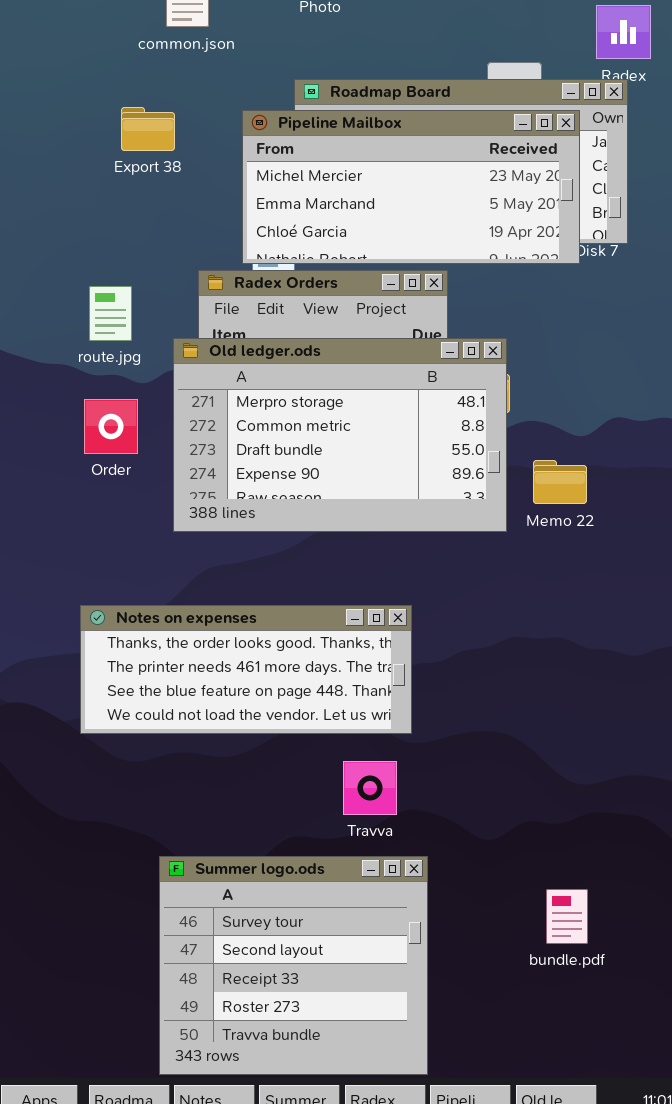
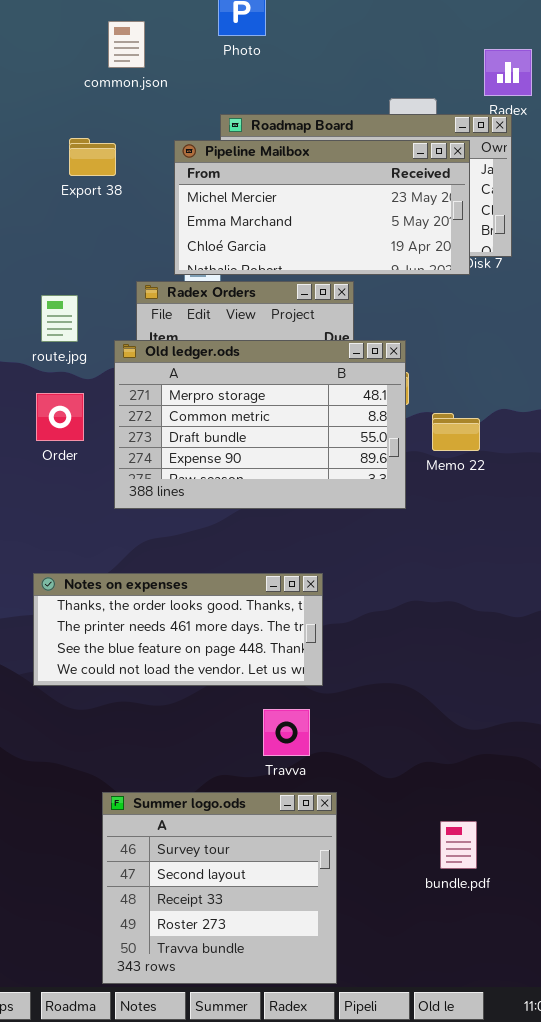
Memo 22: [533,460,587,504] -> [432,413,480,451], moved

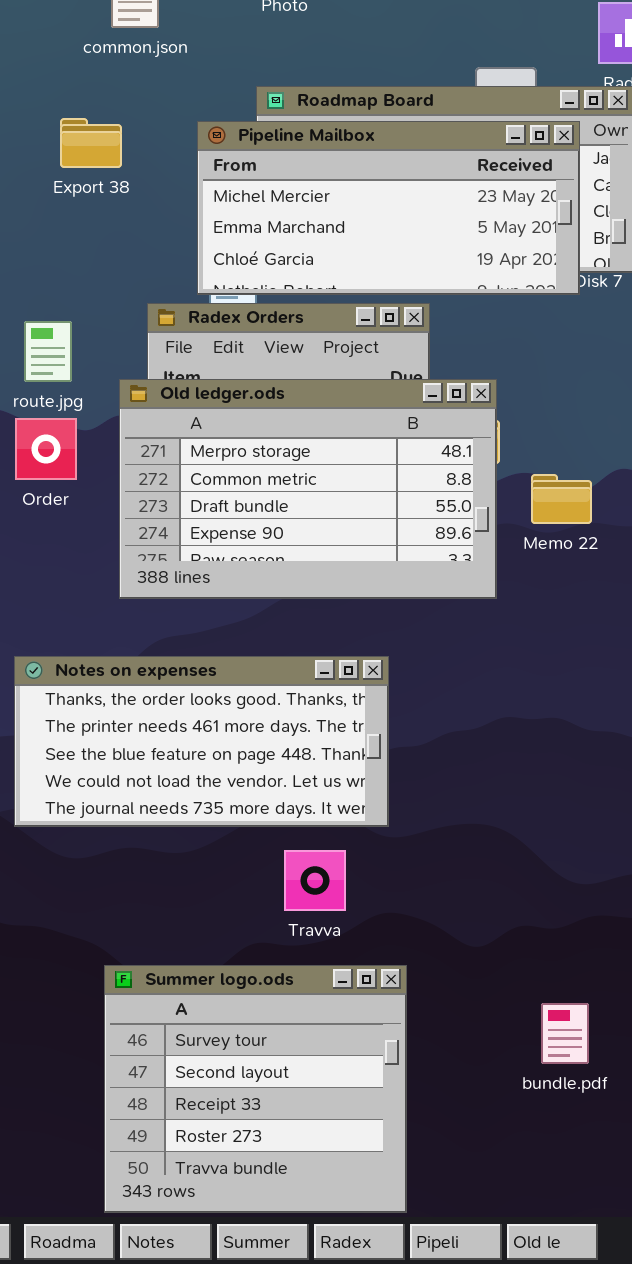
Order: [36,393,84,441] -> [15,418,77,480], moved
Notes on expenses: [33,573,323,686] -> [14,656,389,827], resized
Travva: [263,709,310,756] -> [284,850,346,911], moved

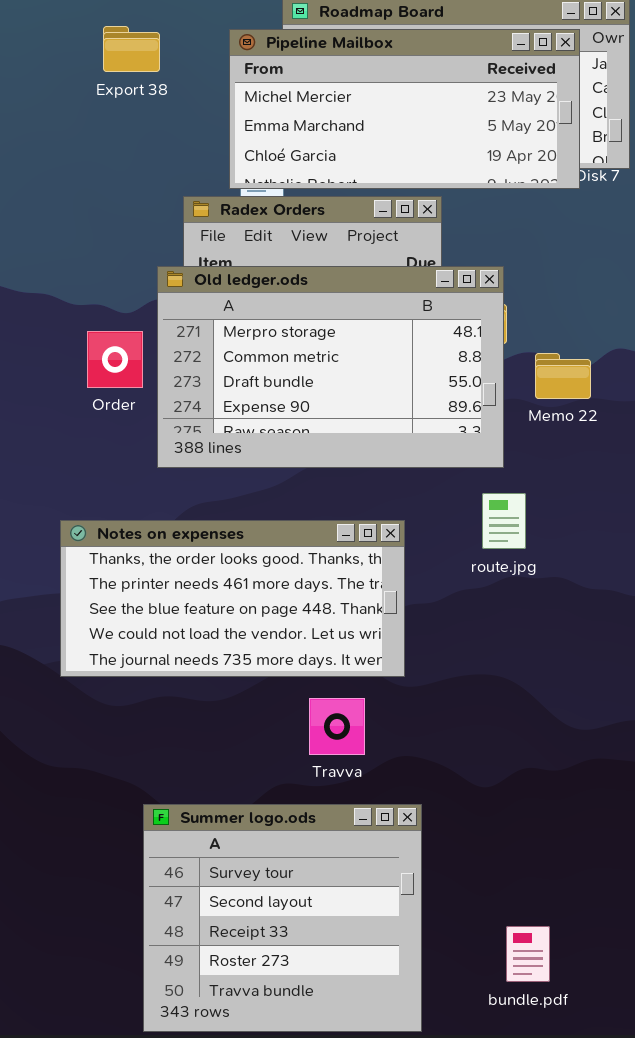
route.jpg: [24,321,72,382] -> [482,493,526,549], moved
Order: [15,418,77,480] -> [87,331,143,388], moved
bundle.pdf: [541,1003,589,1064] -> [506,926,550,982], moved

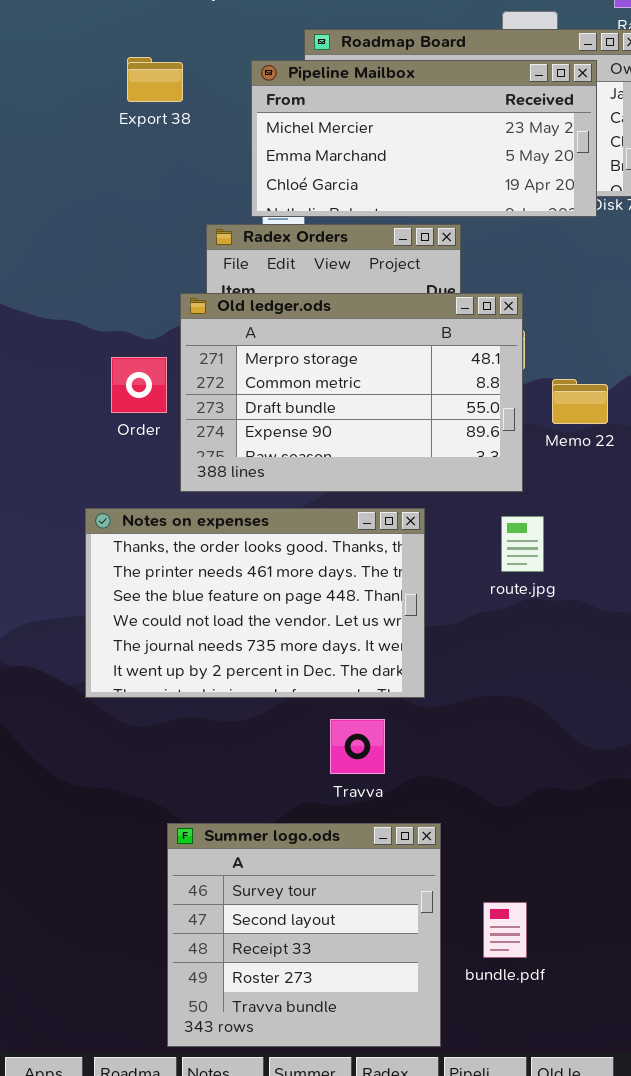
Notes on expenses: [60,520,405,677] -> [85,508,425,698], resized
bundle.pdf: [506,926,550,982] -> [483,902,527,958], moved

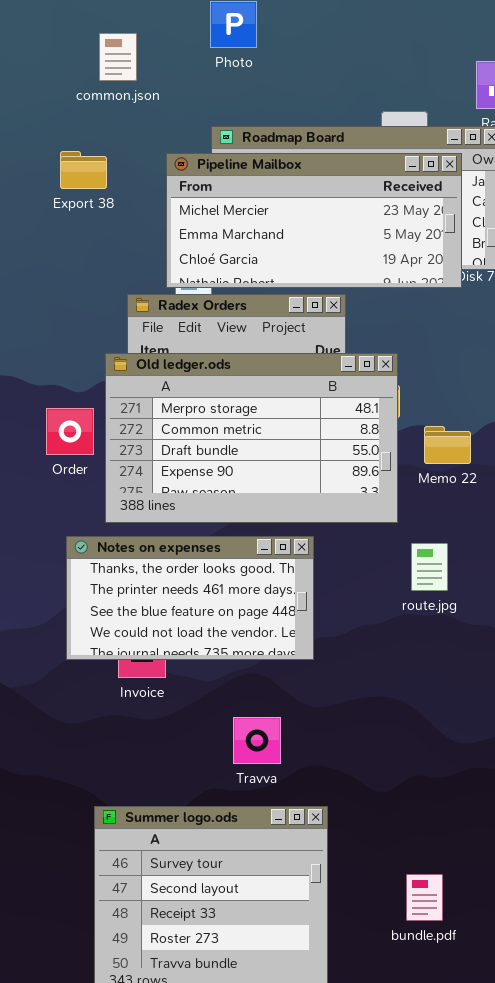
Notes on expenses: [85,508,425,698] -> [66,536,314,660], resized
route.jpg: [501,516,544,572] -> [411,543,448,591], moved
bundle.pdf: [483,902,527,958] -> [406,874,443,921], moved

